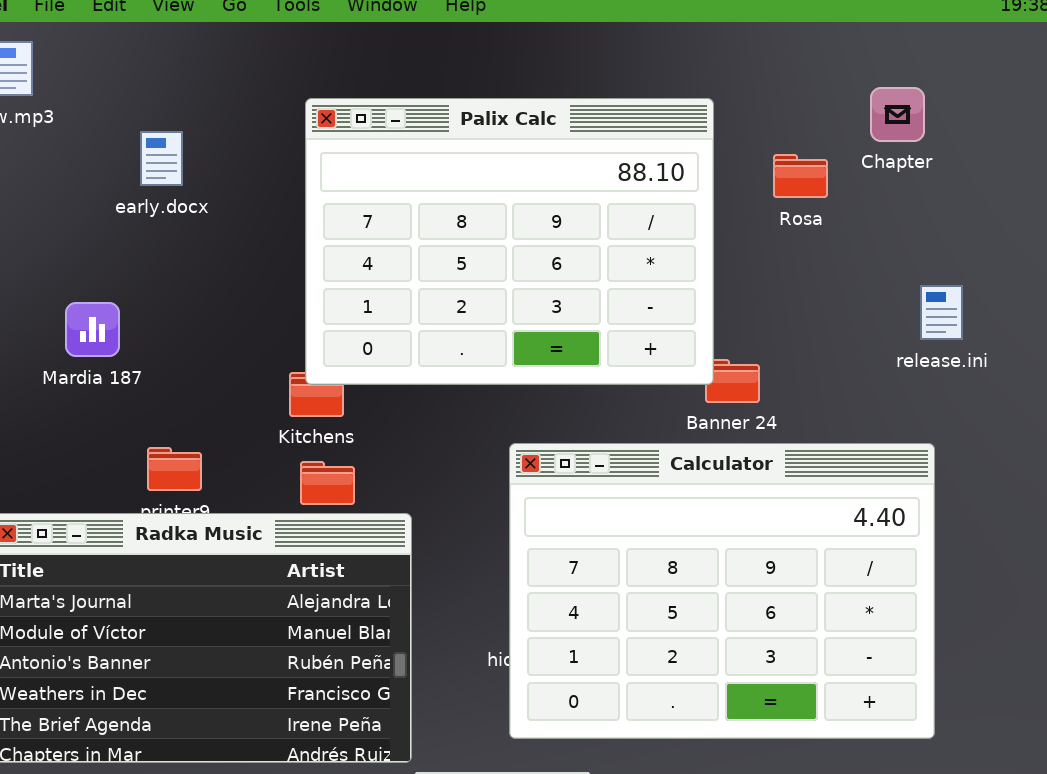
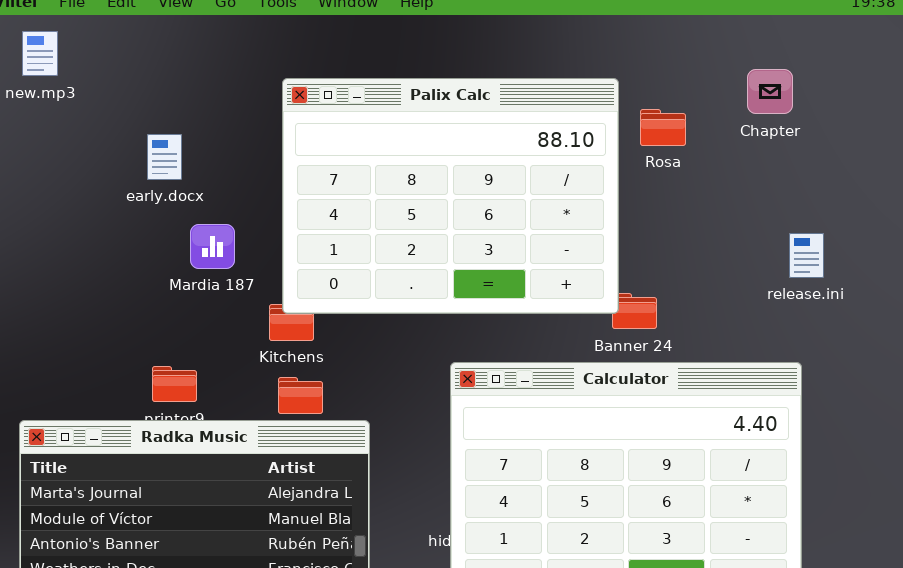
early.docx: [140,131,183,186] -> [147,134,182,180], moved
Rosa: [773,154,828,198] -> [640,109,686,146], moved
Mardia 187: [65,302,120,357] -> [190,224,235,269], moved

